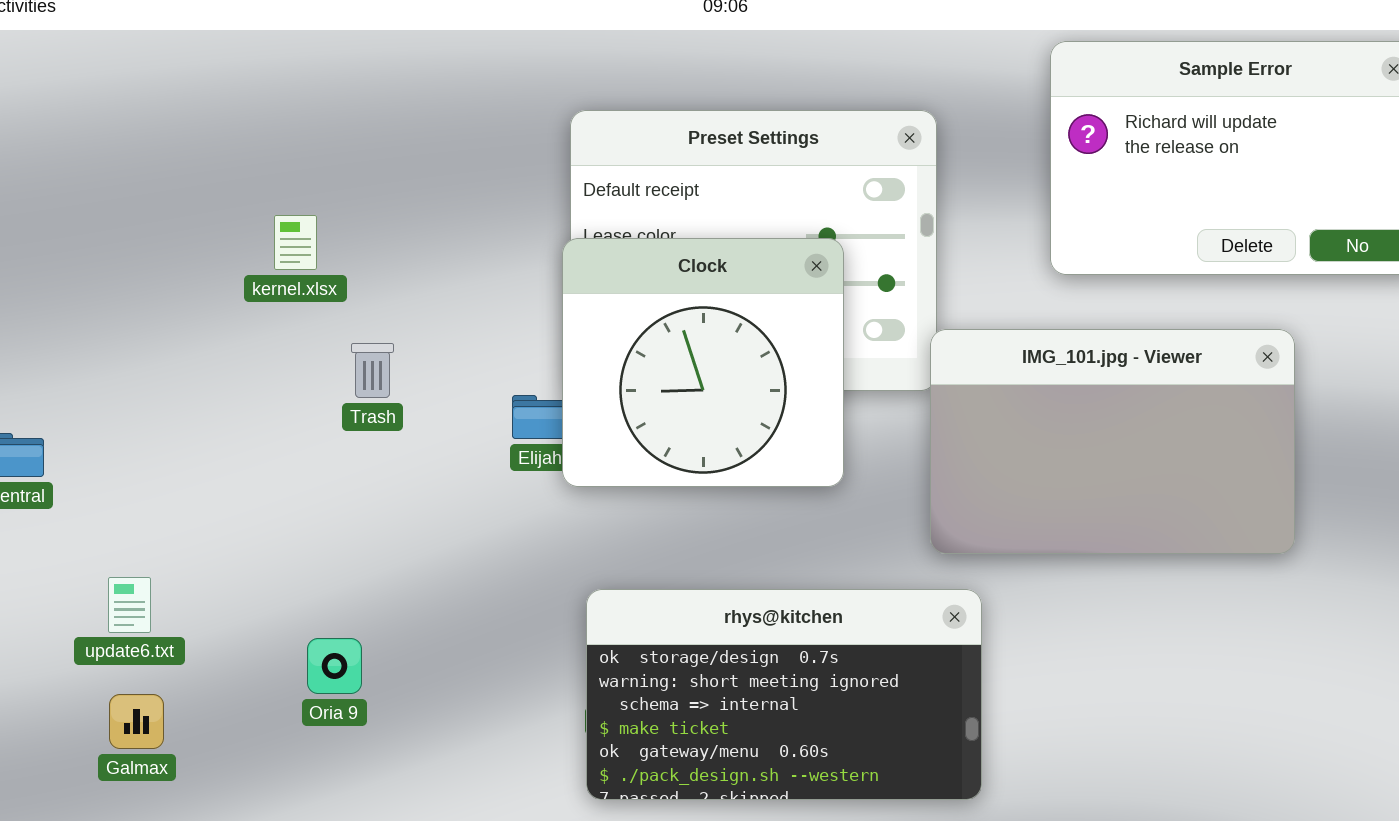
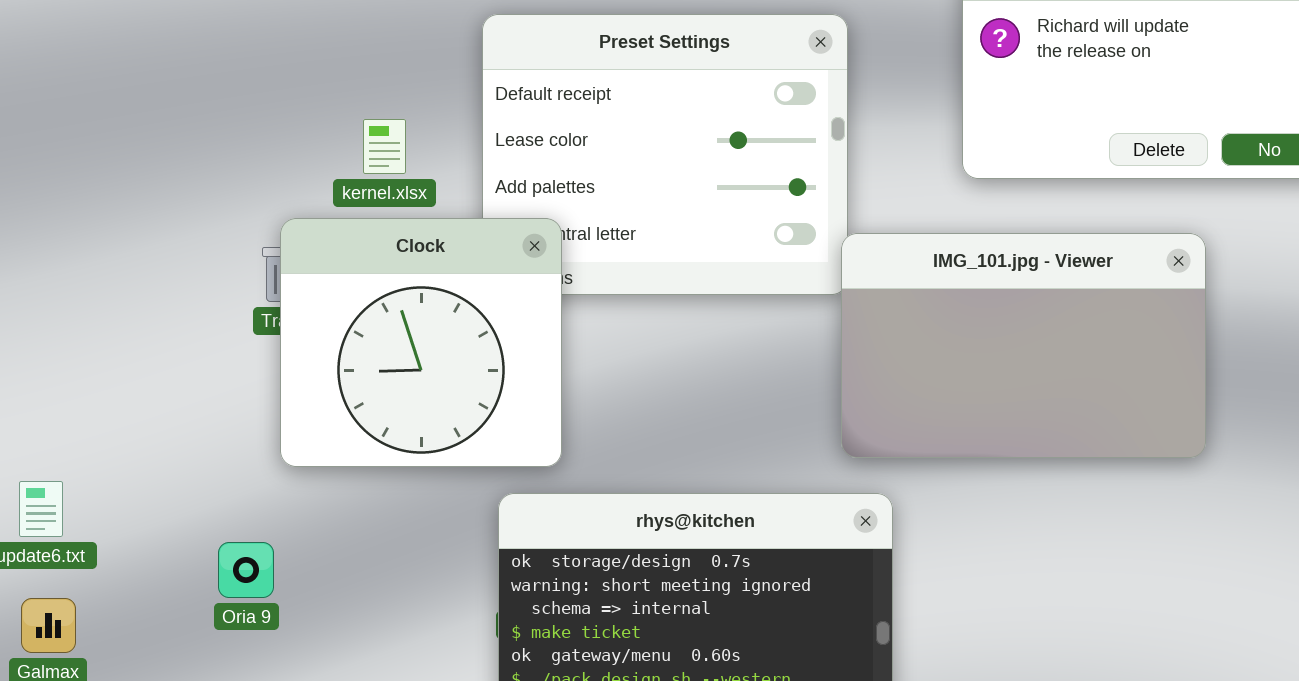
kernel.xlsx: [274,215,317,270] -> [363,119,406,174], moved
Clock: [562,238,844,487] -> [280,218,562,467], moved

